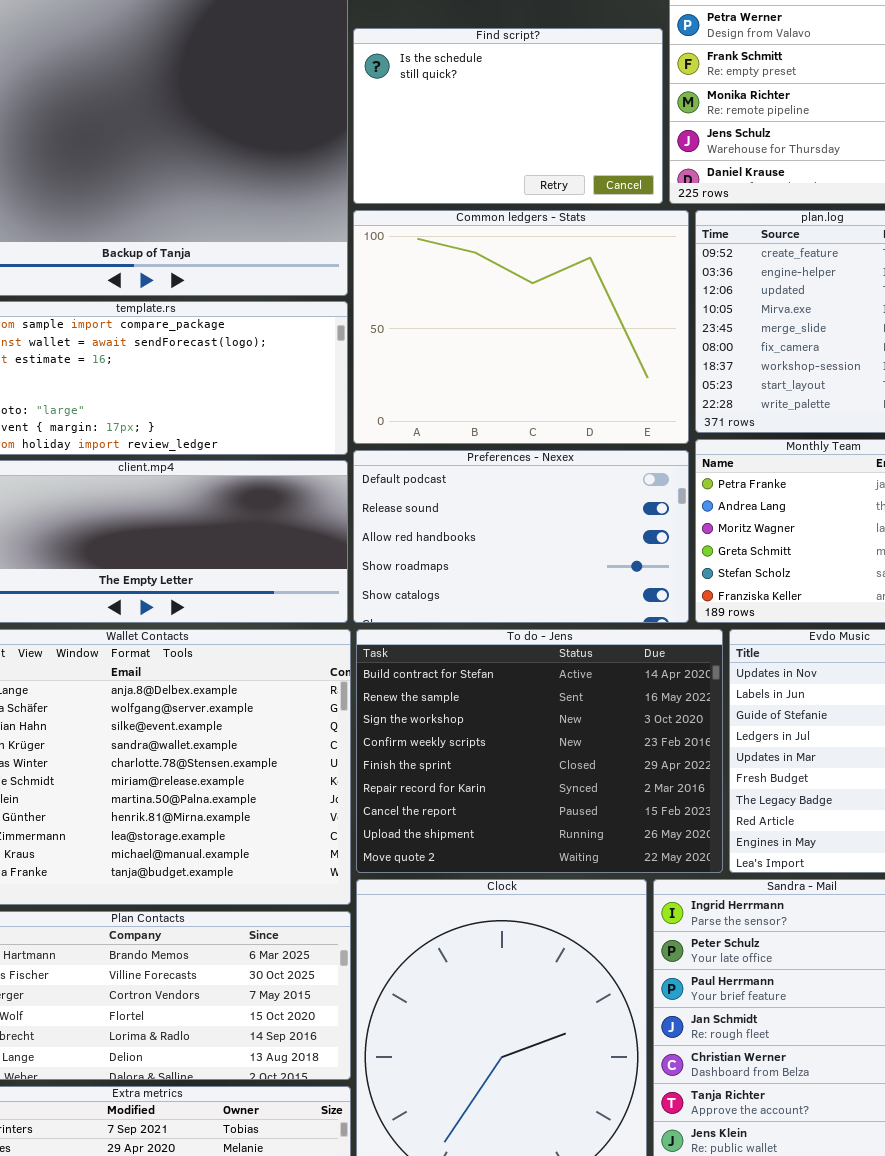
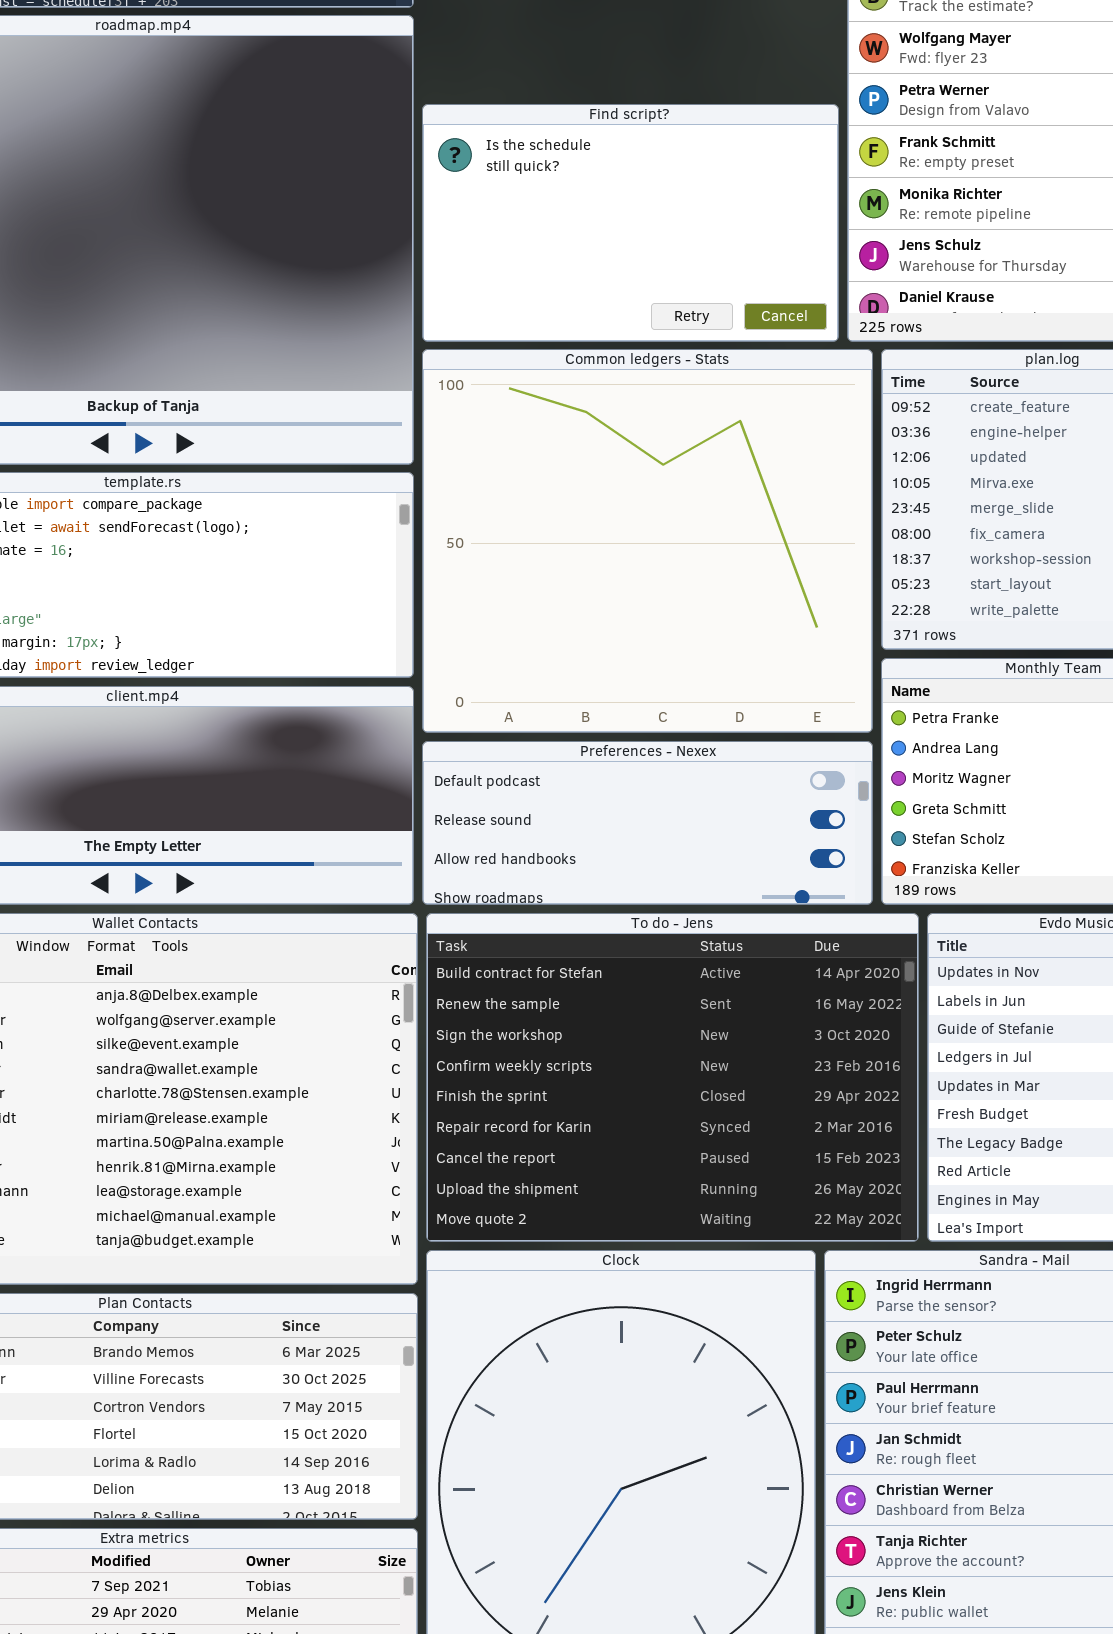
Common ledgers - Stats: [353,210,689,444] -> [422,349,873,733], resized
Preferences - Nexex: [353,450,689,623] -> [422,741,873,905], resized

